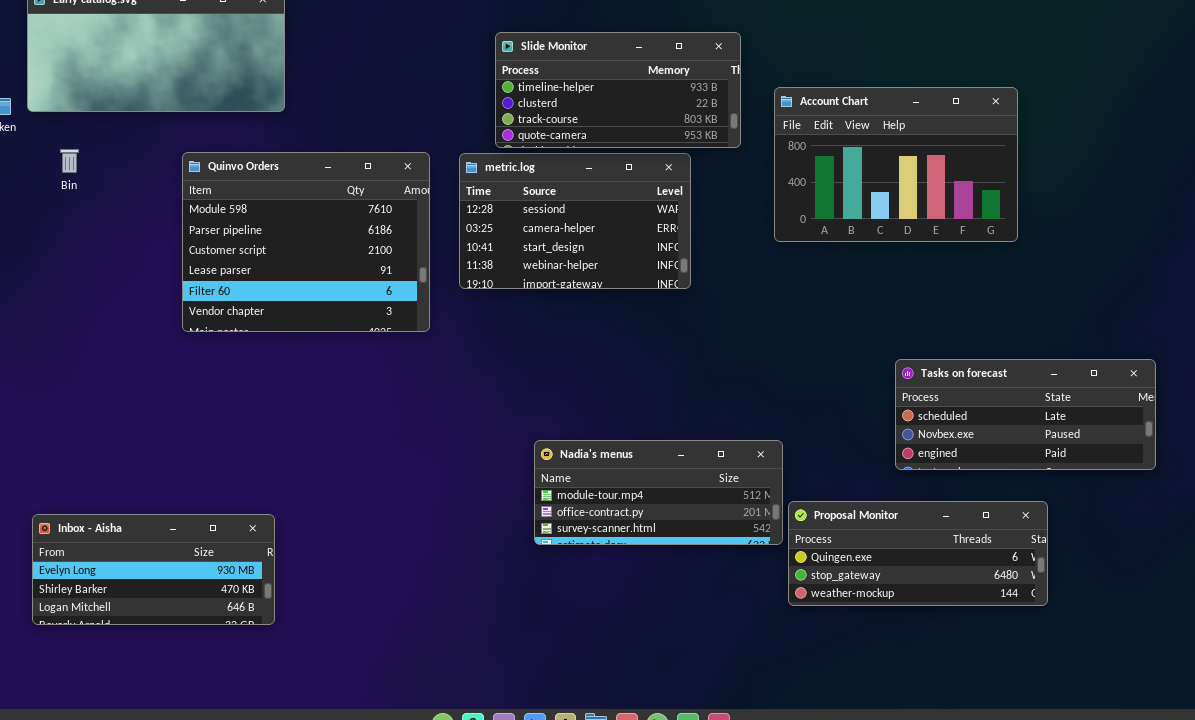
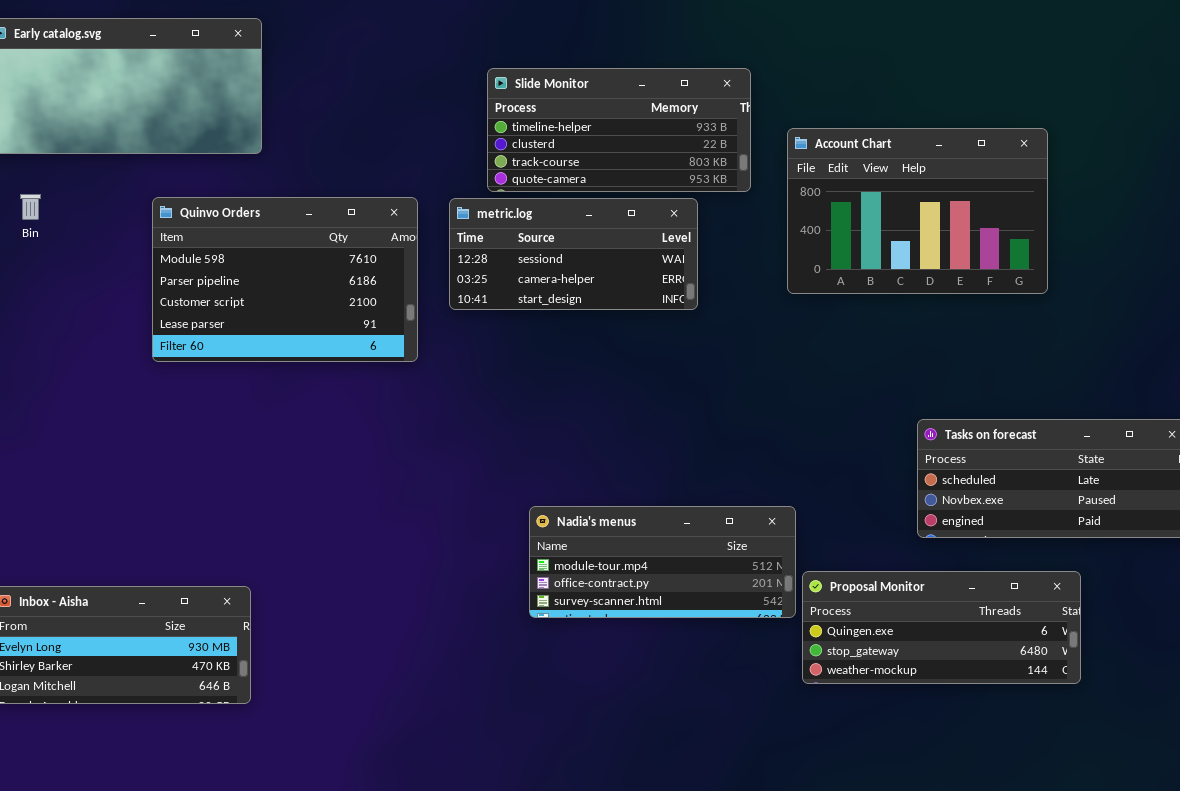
Quinvo Orders: [182,152,430,332] -> [152,197,418,362], resized
metric.log: [459,153,691,289] -> [449,198,698,310], resized

